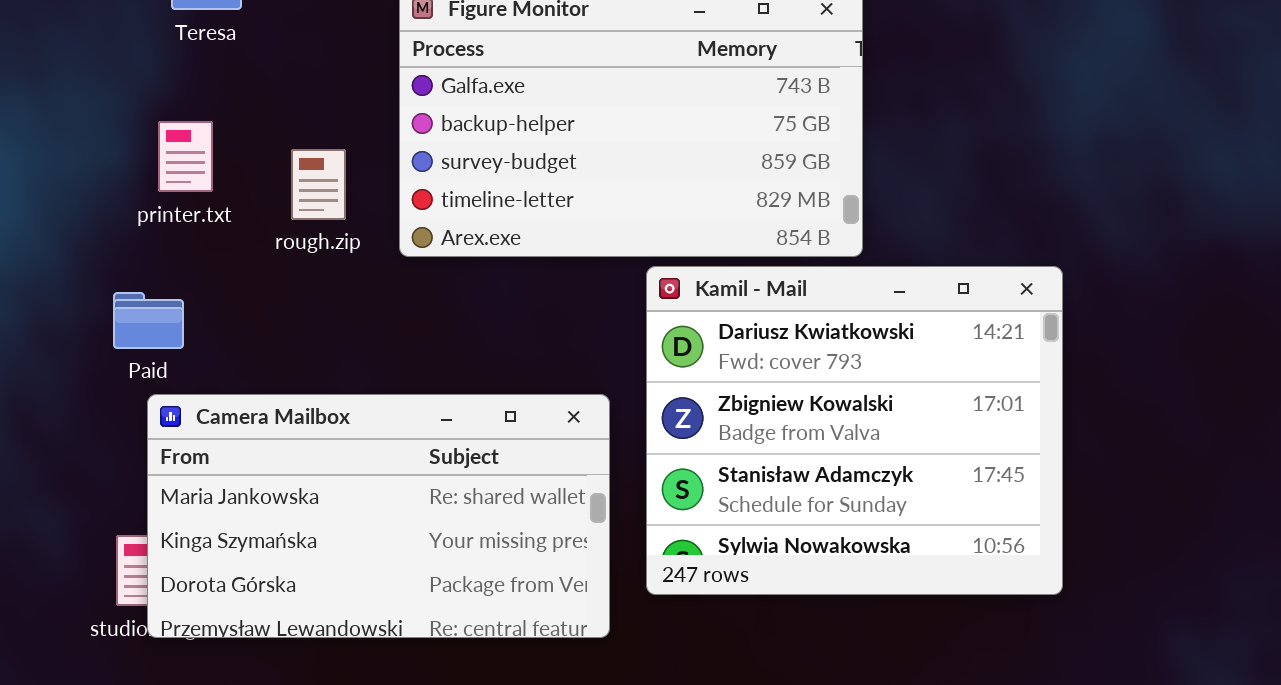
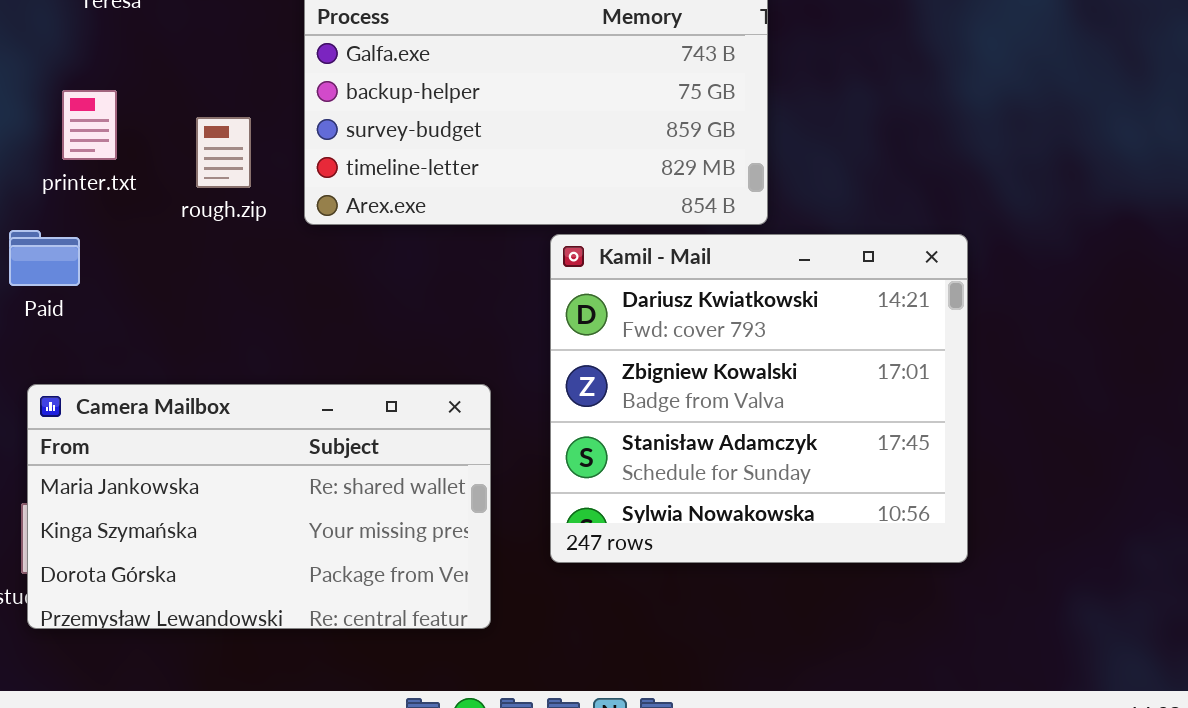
Paid: [113,292,184,349] -> [9,230,80,286], moved
Camera Mailbox: [147,394,610,638] -> [27,384,491,629], moved

